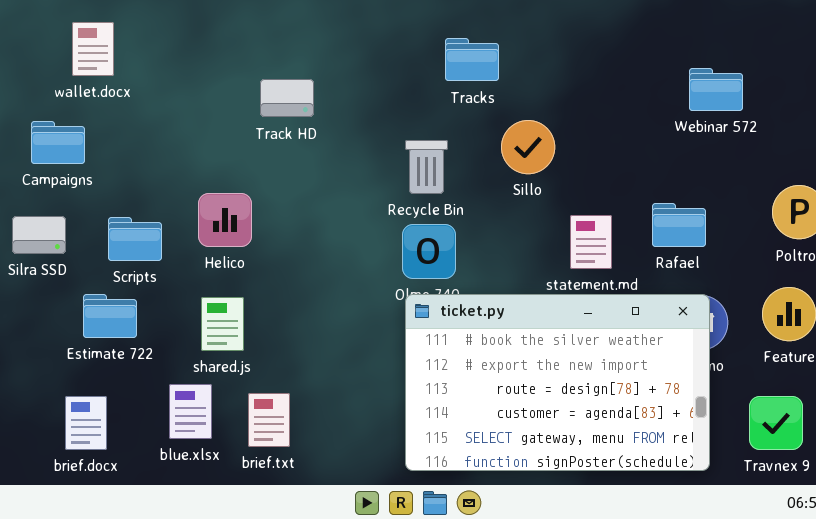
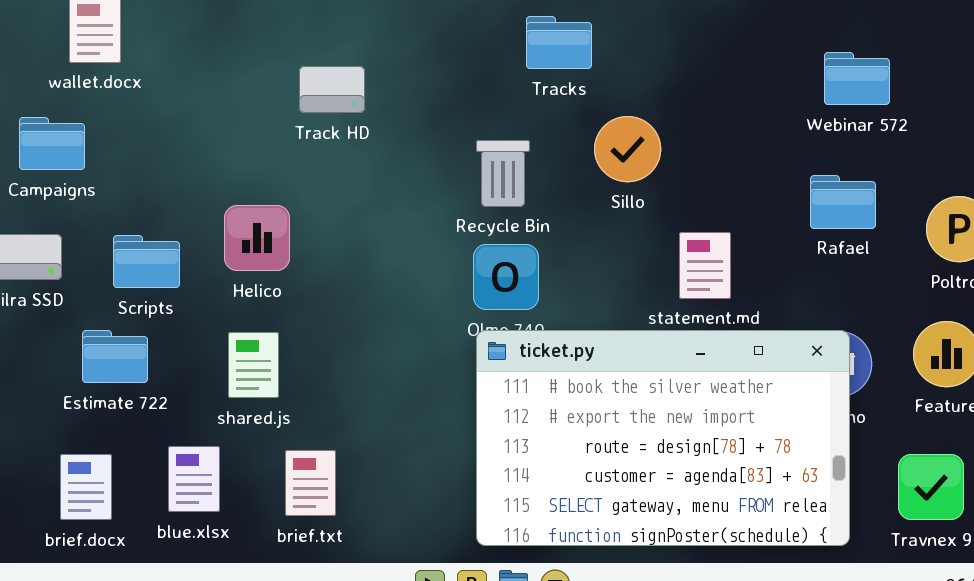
Rafael: [652,203,706,247] -> [810,175,876,229], moved
blue.xlsx: [169,384,212,439] -> [168,446,220,512], moved

